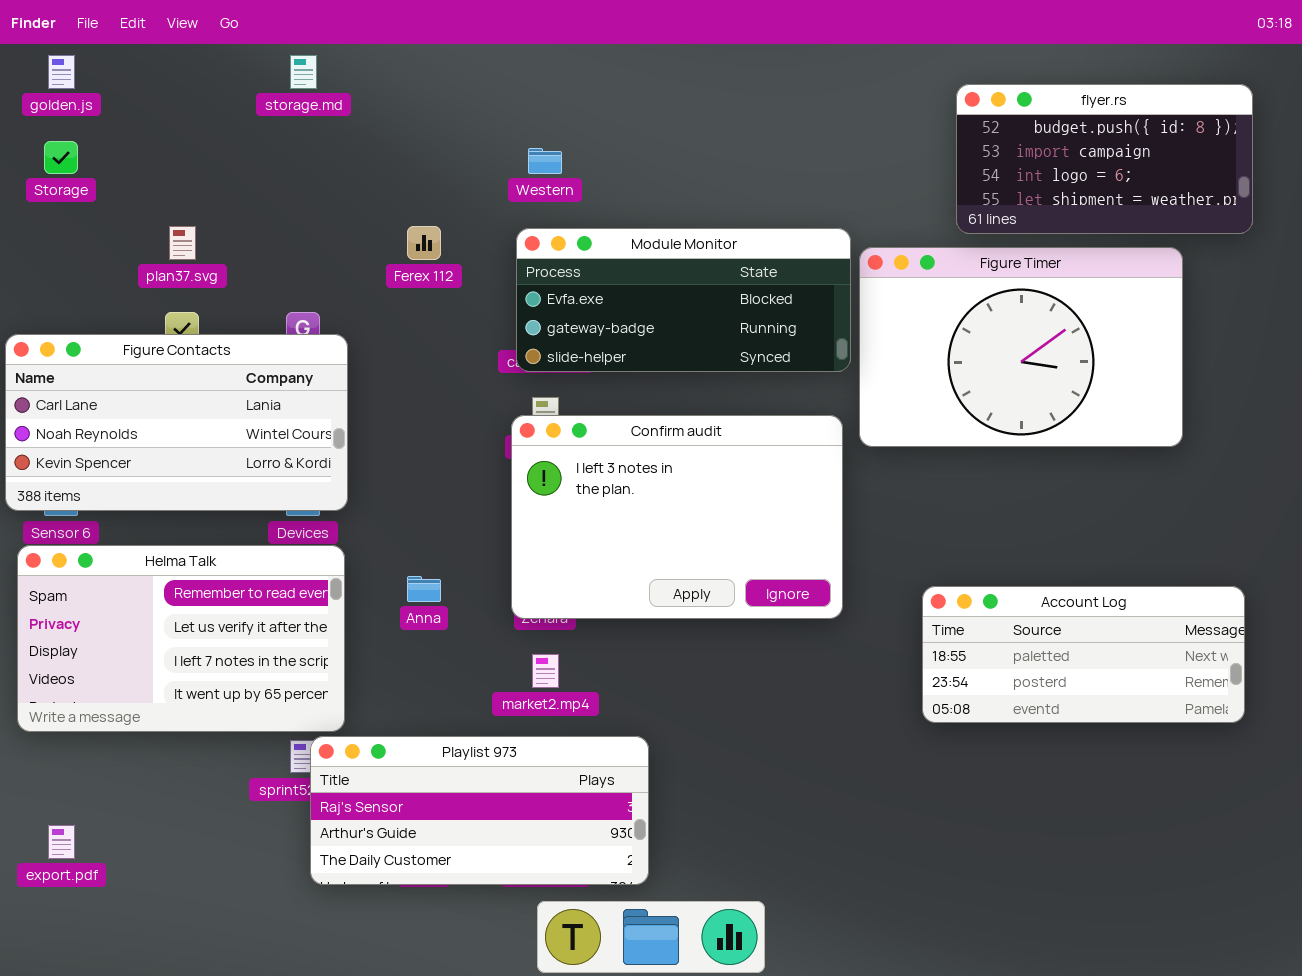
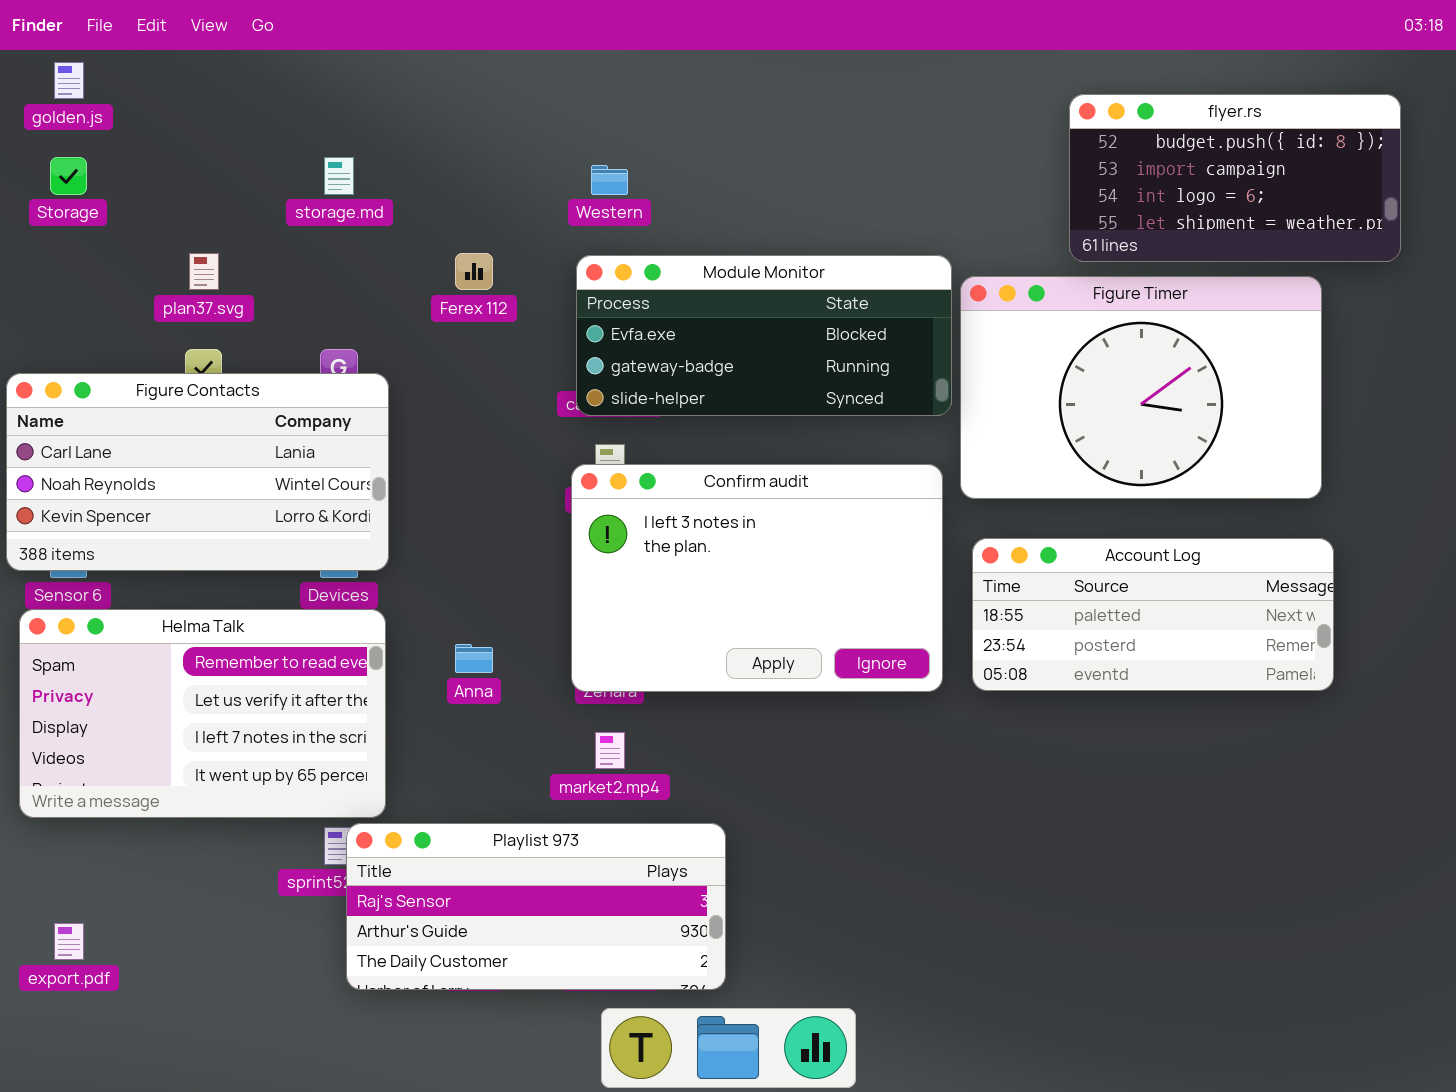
storage.md: [290,55,317,89] -> [324,157,354,195], moved
Account Log: [922,586,1245,723] -> [972,538,1334,691], moved

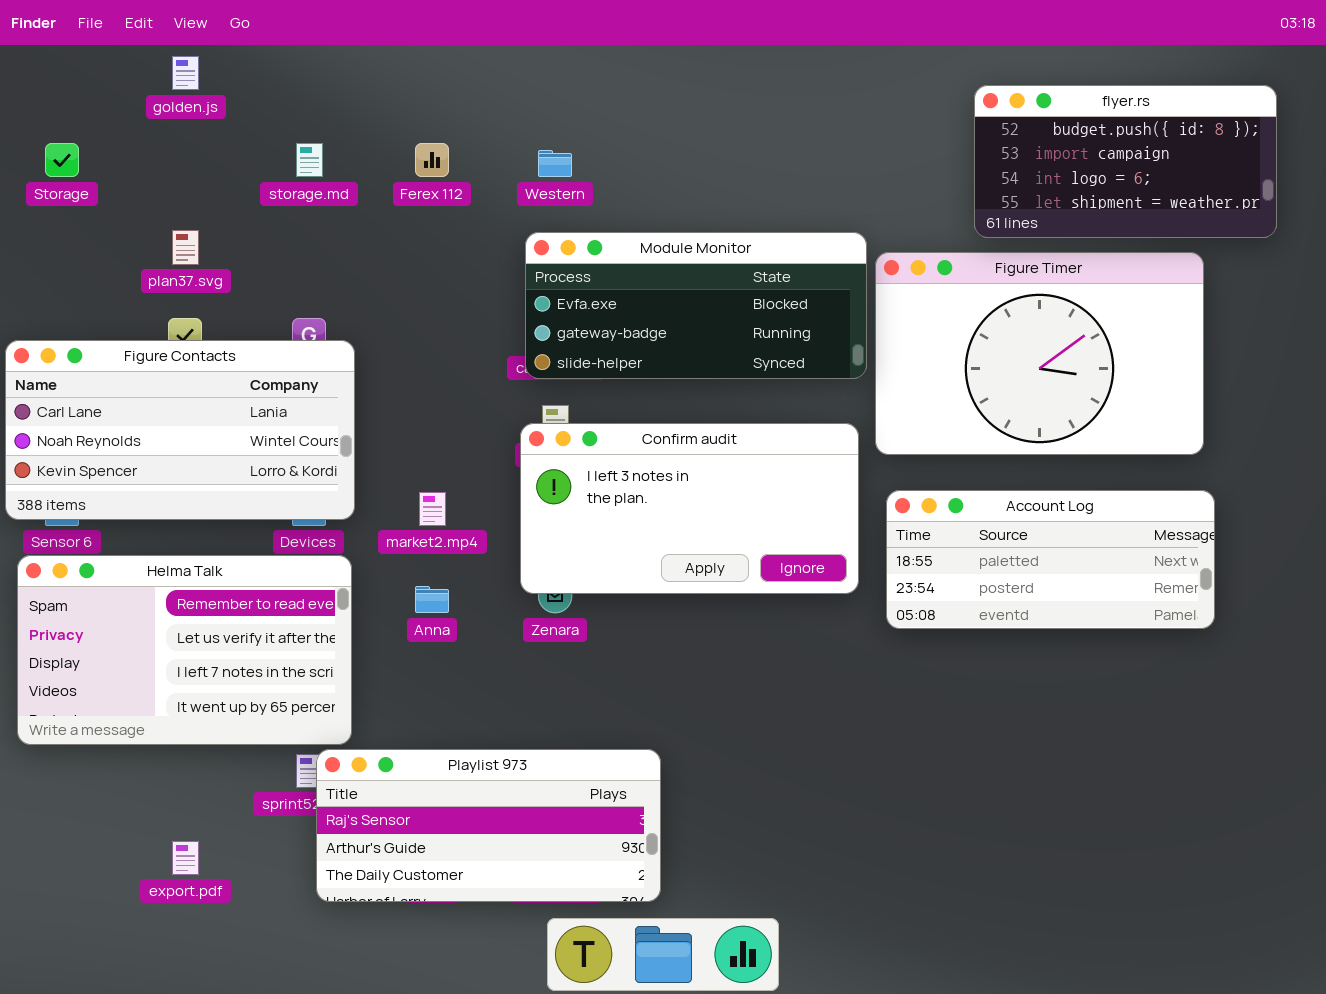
golden.js: [54,62,84,99] -> [172,56,199,90], moved
Ferex 112: [455,253,493,290] -> [415,143,449,177], moved
Confirm audit: [571,464,943,692] -> [520,423,859,594], resized
market2.mp4: [595,732,625,769] -> [419,492,446,526], moved
export.pdf: [54,923,84,960] -> [172,841,199,875], moved

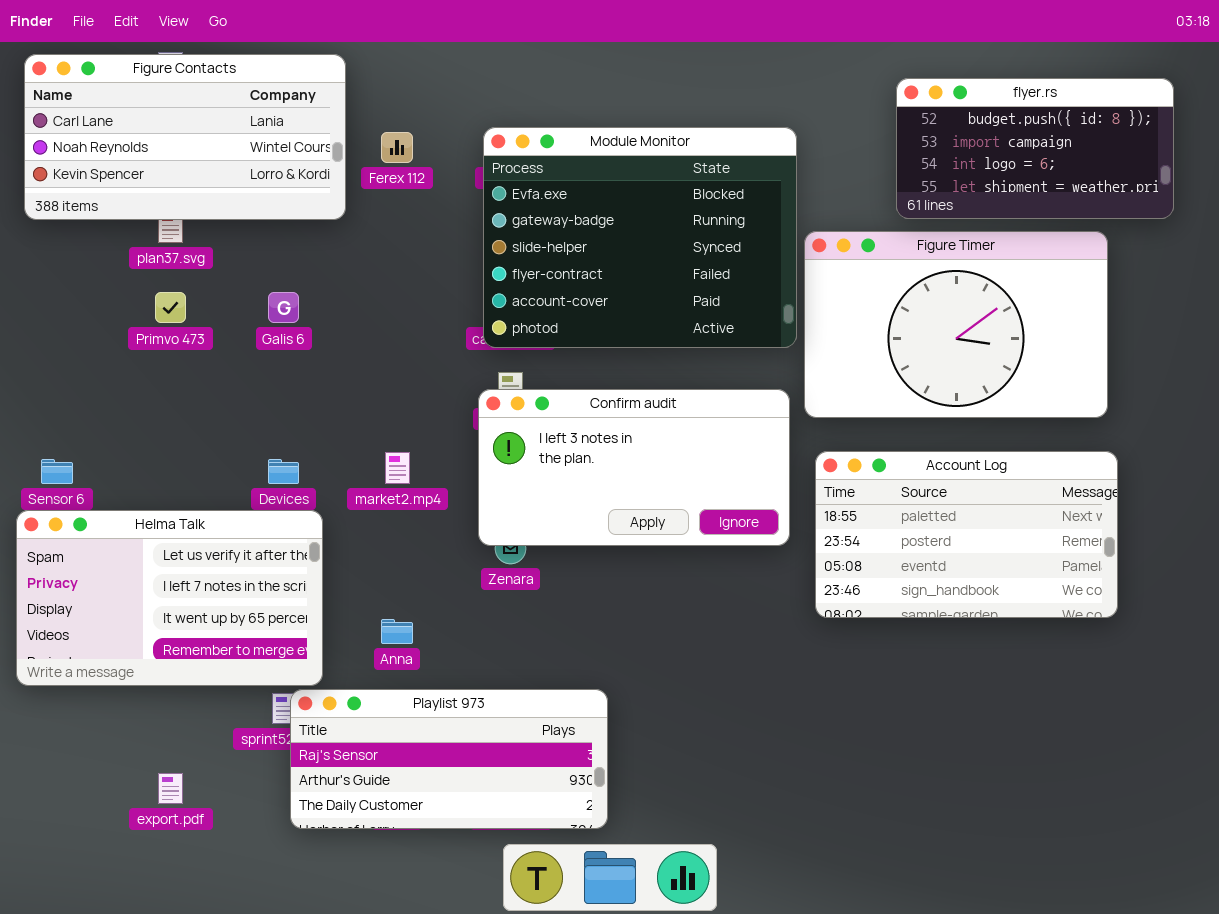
Module Monitor: [525,232,867,379] -> [483,127,797,348], resized
Figure Contacts: [5,340,355,520] -> [24,54,346,220], moved
Account Log: [886,490,1215,629] -> [815,451,1118,618], resized
Helma Talk: [17,555,352,745] -> [16,510,323,686], scrolled down 1 row
Anna: [415,586,449,613] -> [381,619,413,644], moved

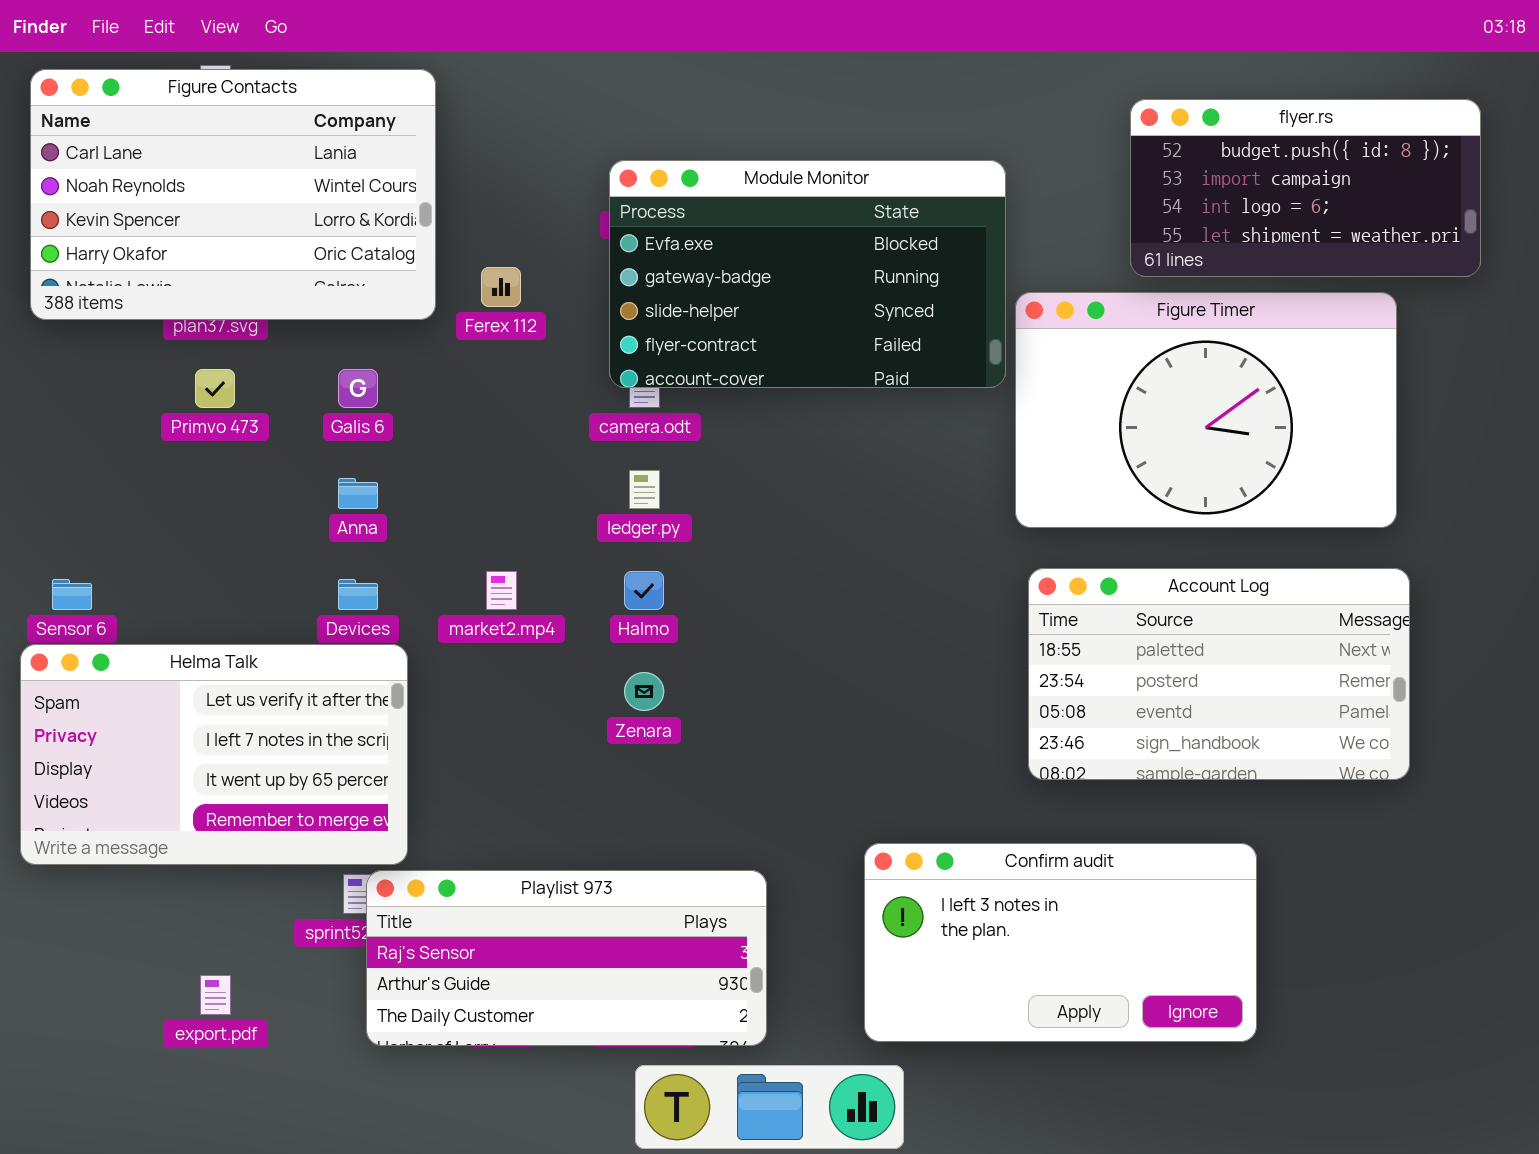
Figure Contacts: [24,54,346,220] -> [30,69,436,320], resized
Module Monitor: [483,127,797,348] -> [609,160,1006,388], resized
Ferex 112: [381,132,413,163] -> [481,267,521,307], moved
Confirm audit: [478,389,790,546] -> [864,843,1257,1042], moved
Anna: [381,619,413,644] -> [338,478,378,509], moved

